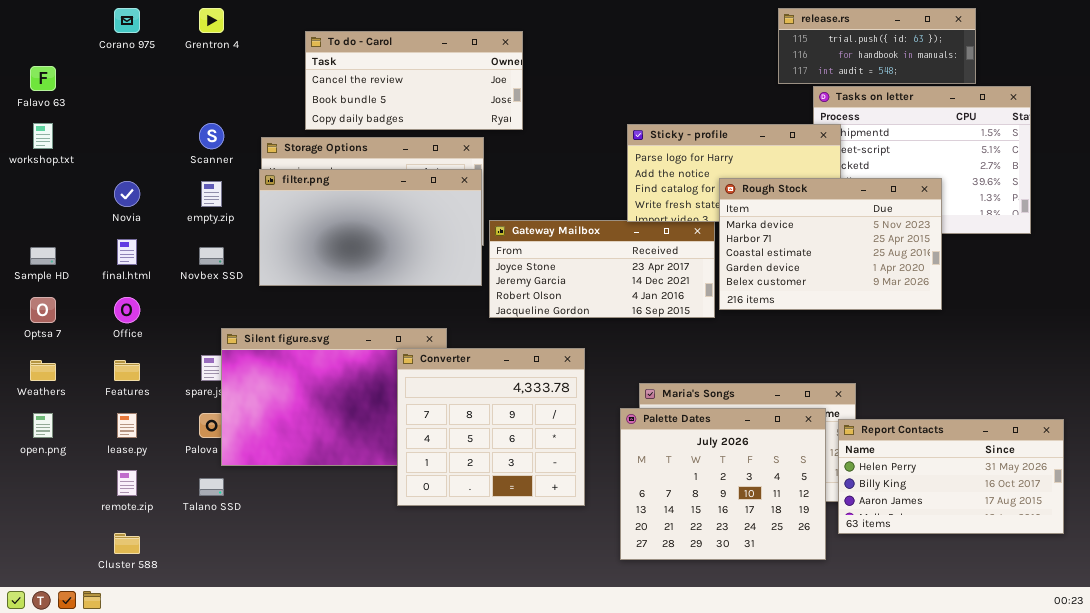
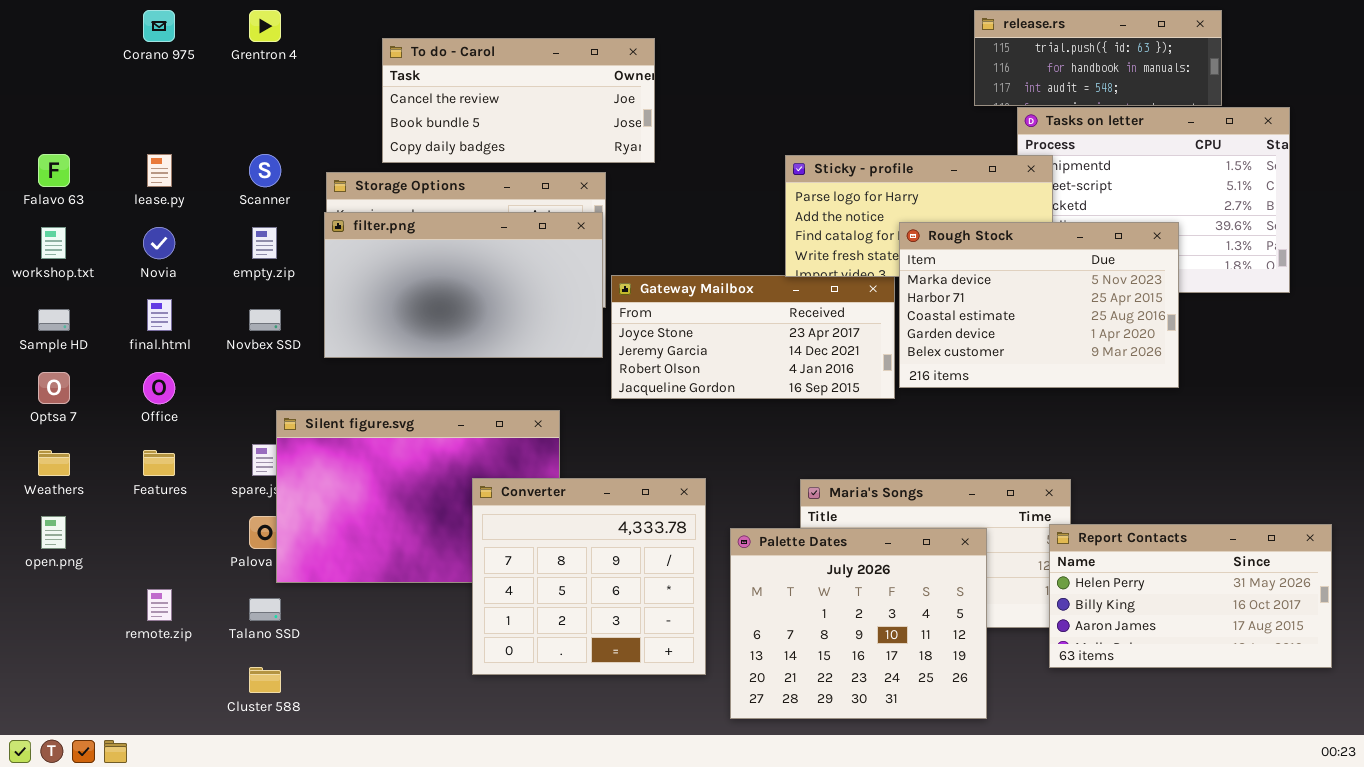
Falavo 63: [30,66,56,91] -> [38,154,70,187], moved
workshop.txt: [33,123,53,149] -> [41,227,66,259], moved
Converter: [397,348,585,506] -> [472,478,706,675], moved
Palette Dates: [620,408,826,560] -> [730,528,987,719], moved
lease.py: [117,413,137,438] -> [147,154,172,187], moved
Cluster 588: [114,533,140,554] -> [249,667,281,693], moved

